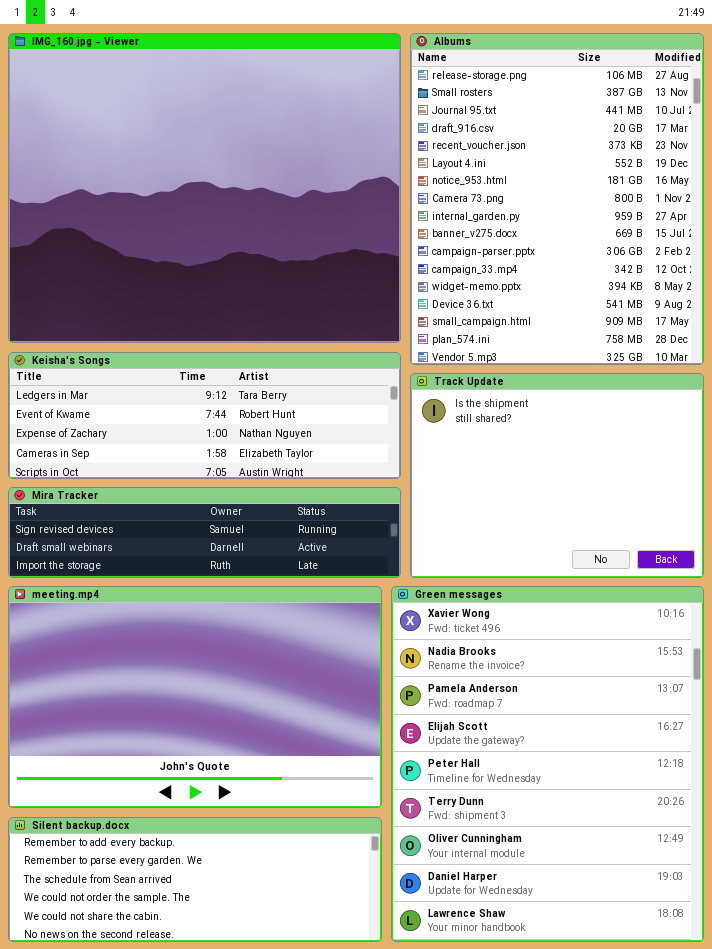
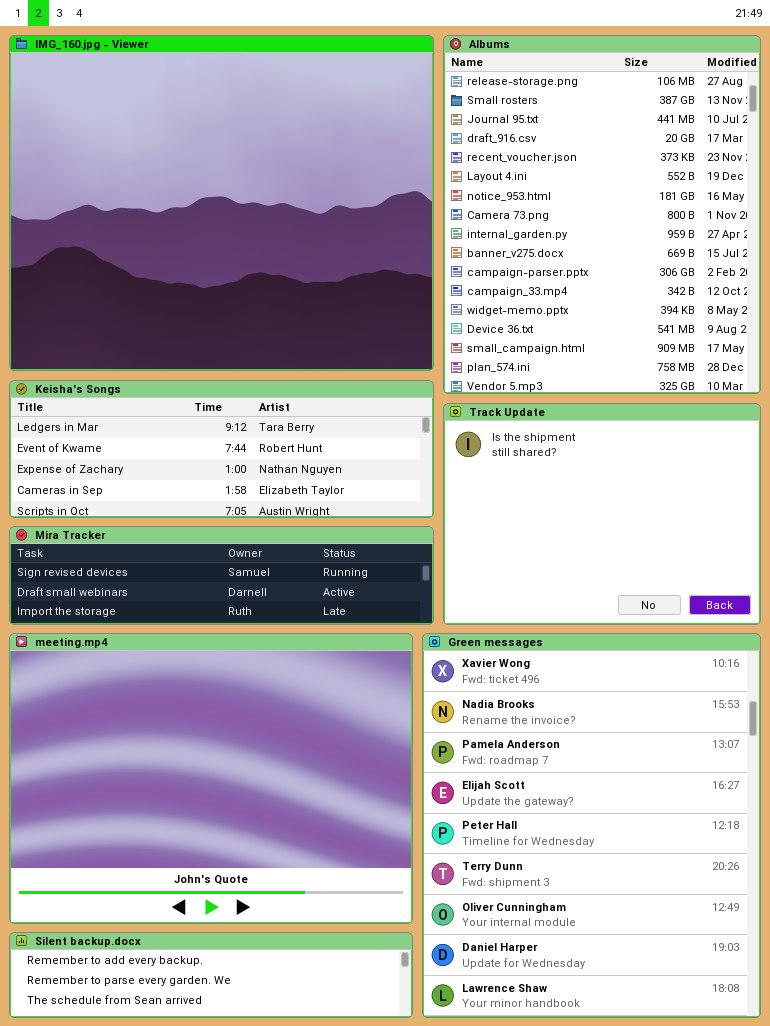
meeting.mp4: [8,586,382,808] -> [9,633,413,924], resized
Silent backup.docx: [8,817,382,942] -> [9,932,413,1018], resized

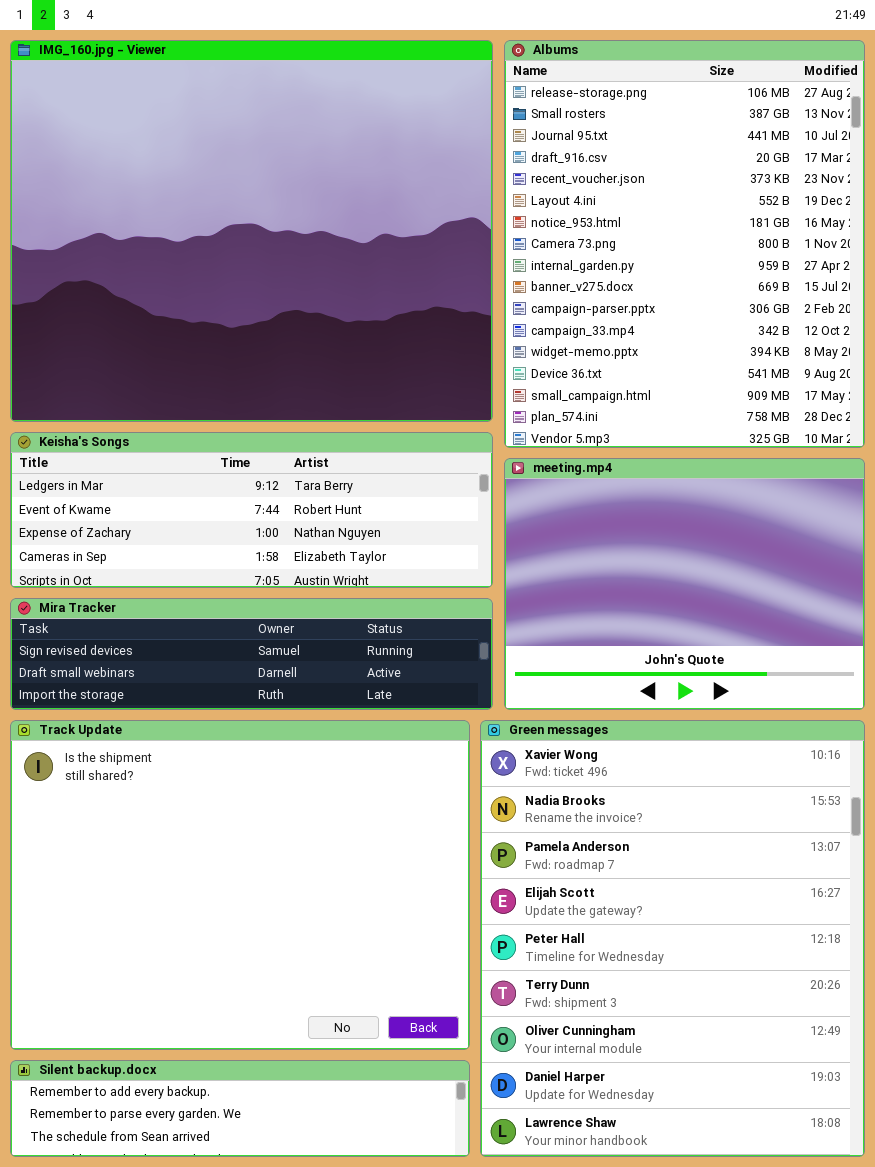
Track Update: [443,403,761,625] -> [10,720,470,1050], moved, resized
meeting.mp4: [9,633,413,924] -> [504,458,865,710], moved, resized

